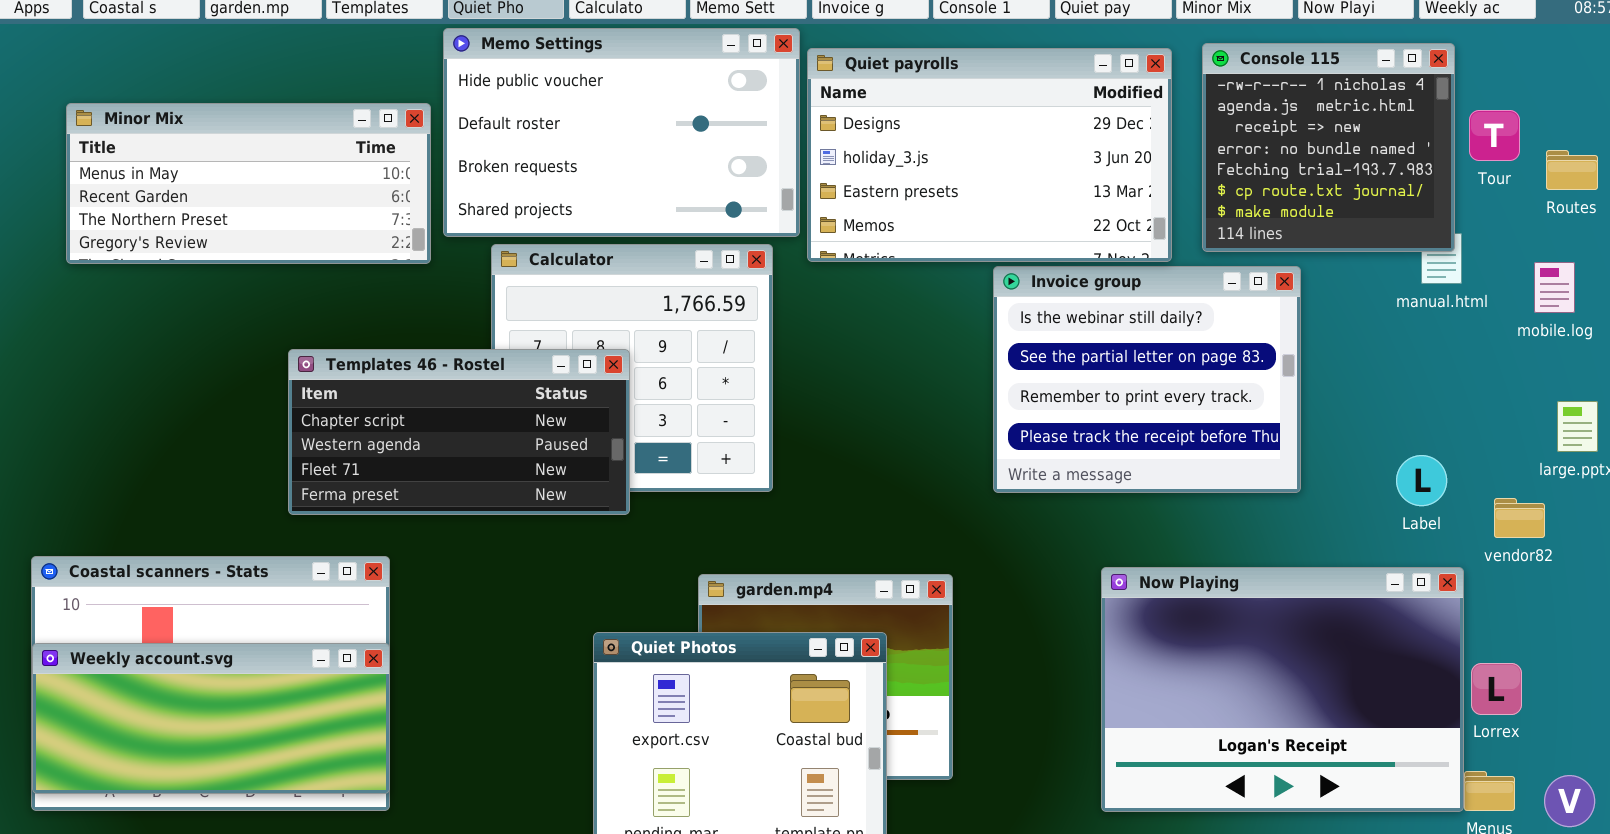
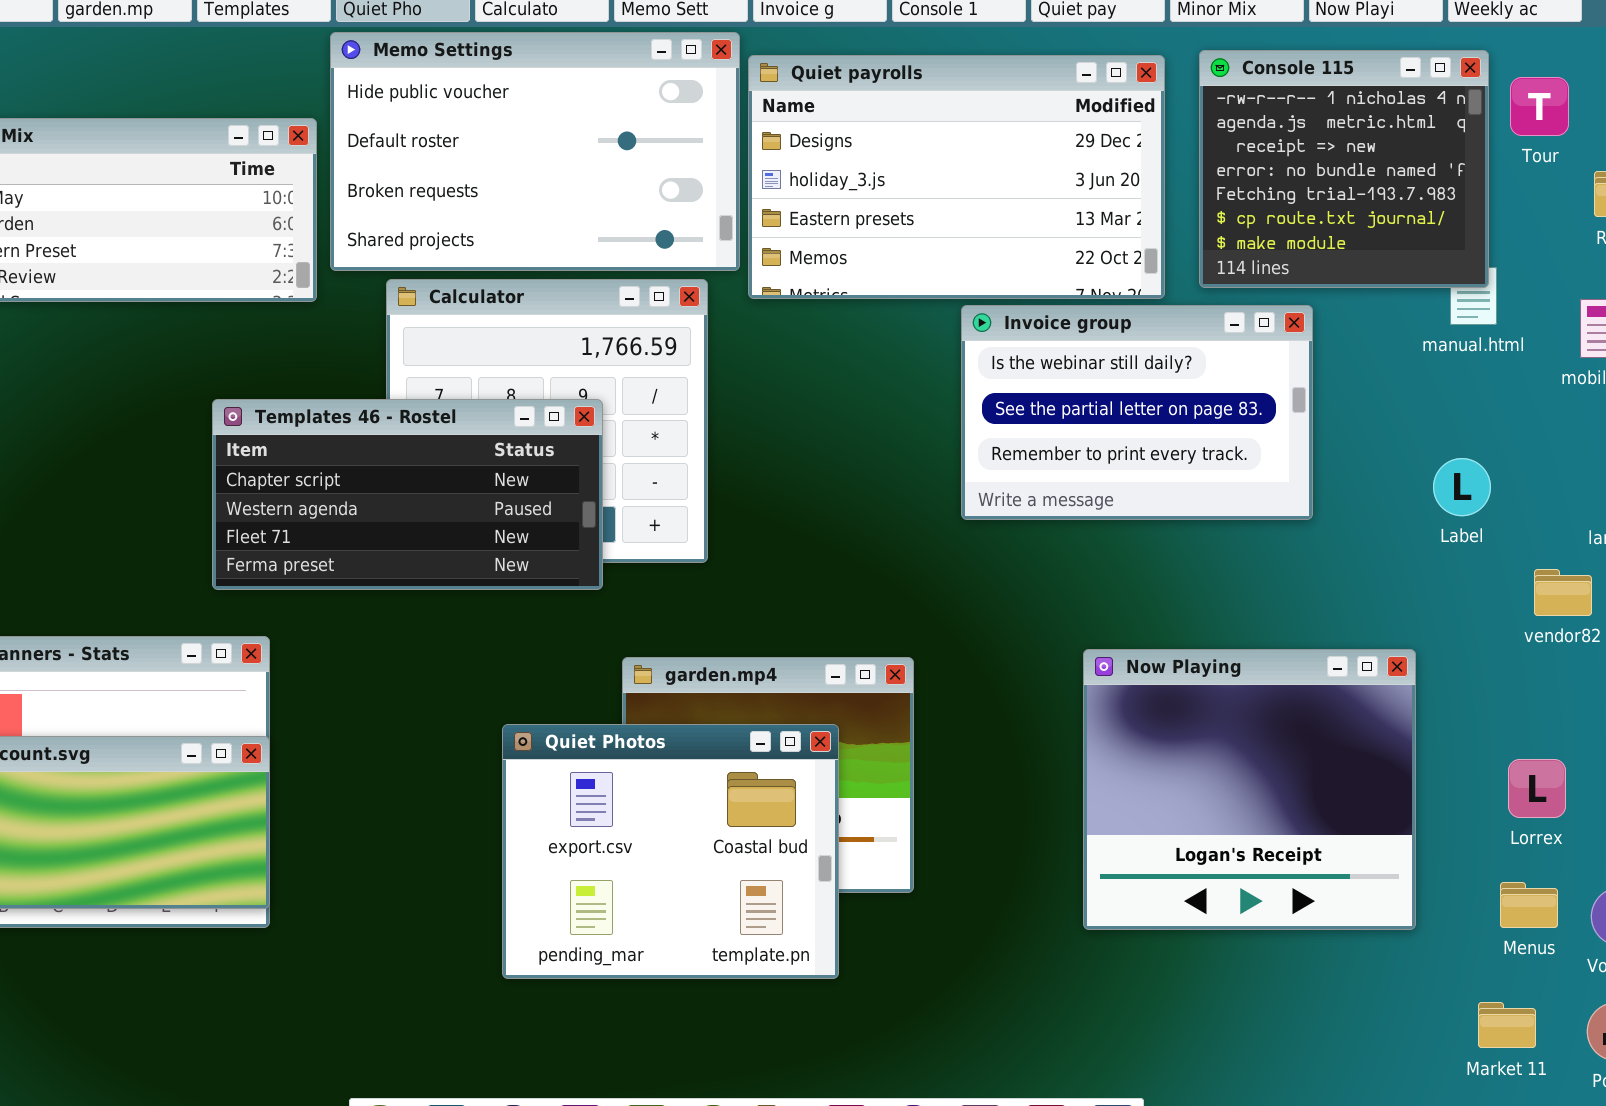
Tour: [1469,110,1520,161] -> [1510,77,1569,136], moved
Invoice group: [993,266,1301,493] -> [961,305,1313,520], resized
Templates 46 - Rostel: [288,349,630,515] -> [212,399,603,590], moved
Label: [1396,455,1447,506] -> [1433,458,1491,516], moved
Now Playing: [1101,567,1464,812] -> [1083,649,1416,930], resized

